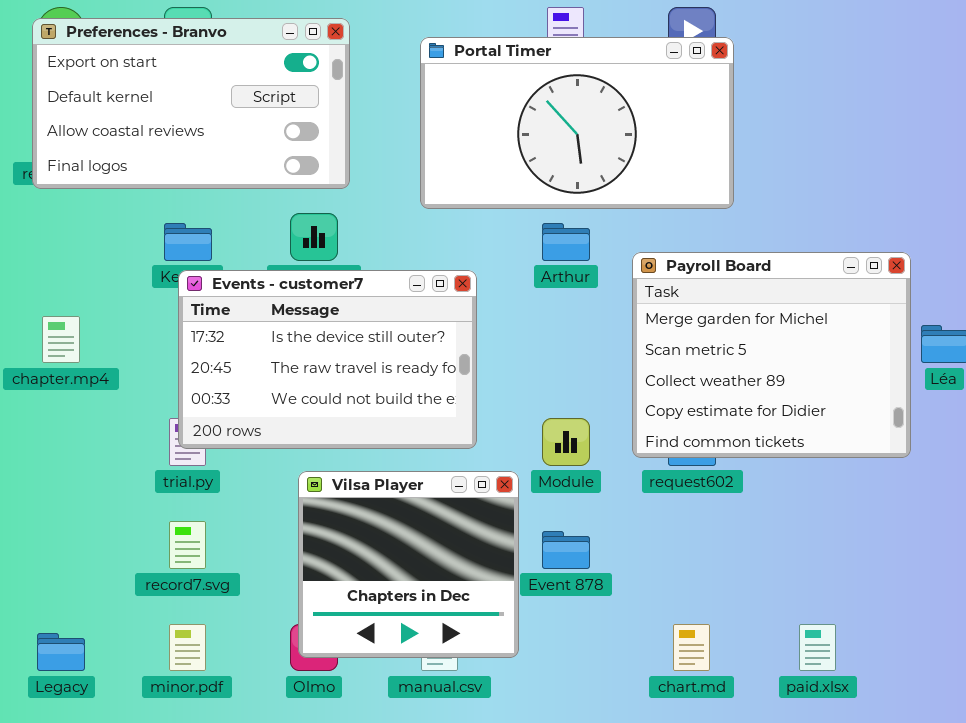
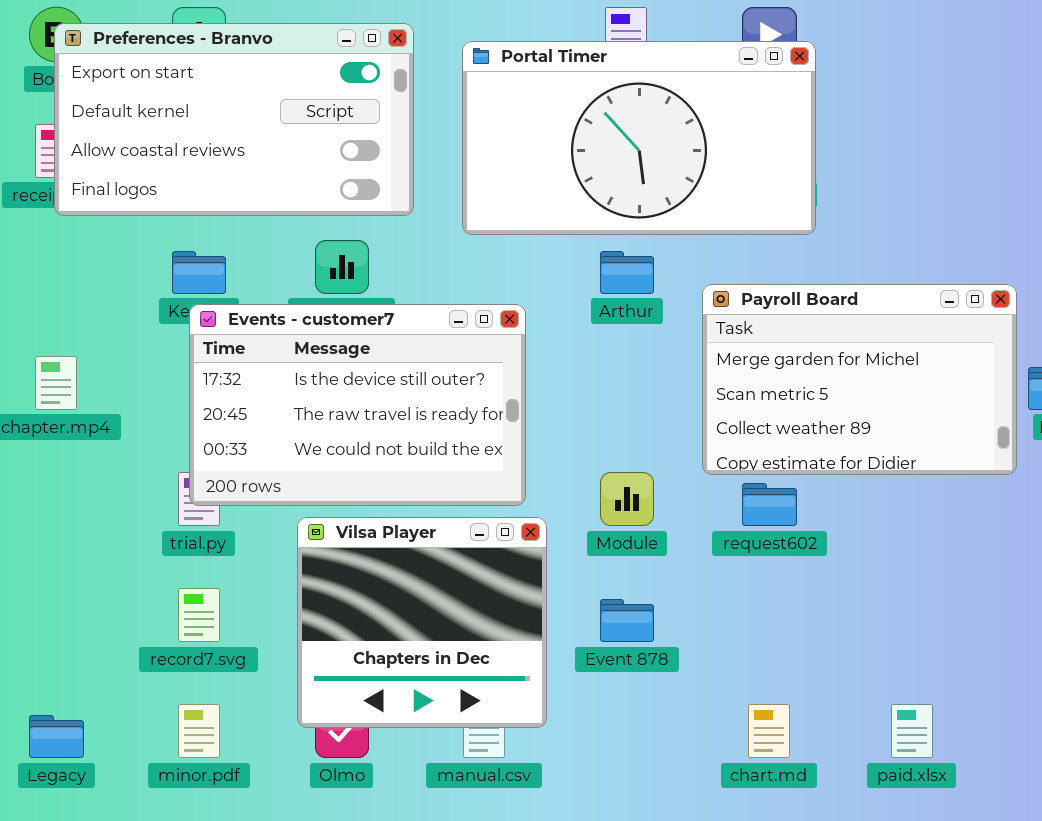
Preferences - Branvo: [32,18,350,189] -> [54,23,414,216], moved
Payroll Board: [632,252,911,458] -> [702,284,1017,475], resized
Vilsa Player: [298,471,519,658] -> [297,517,547,728], moved

